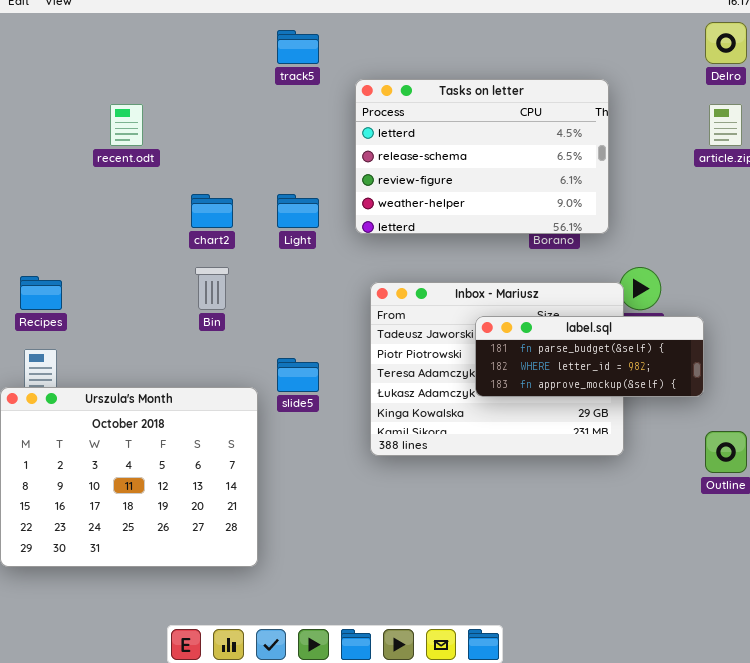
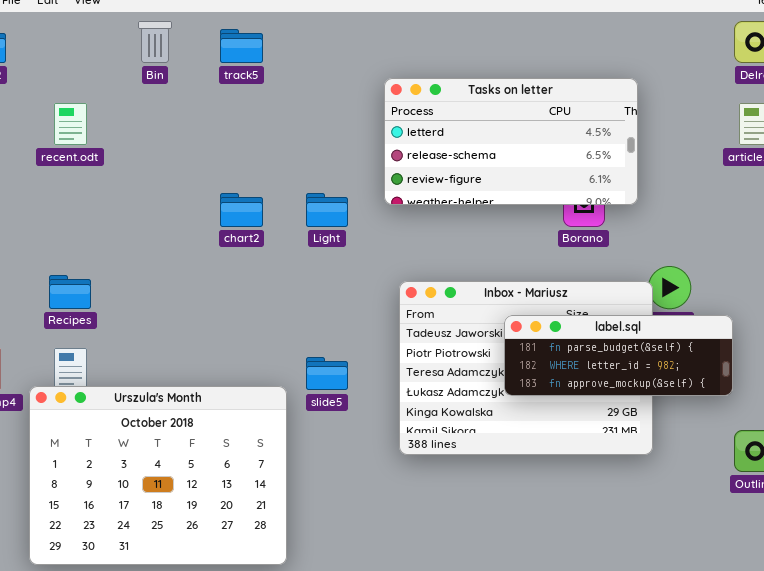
track5: [277,30,319,64] -> [220,29,263,63], moved
Tasks on letter: [355,79,609,234] -> [384,78,638,205], resized
recent.odt: [110,104,143,146] -> [54,103,87,145], moved
Bin: [195,267,229,310] -> [138,21,172,63], moved

